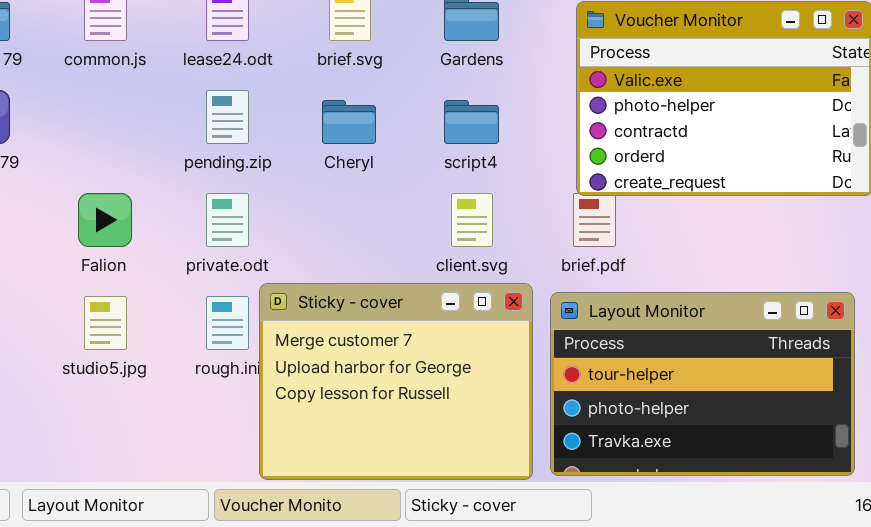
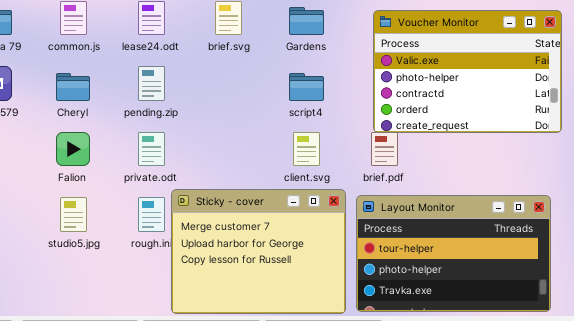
Cheryl: [322,100,376,144] -> [56,73,90,101], moved

